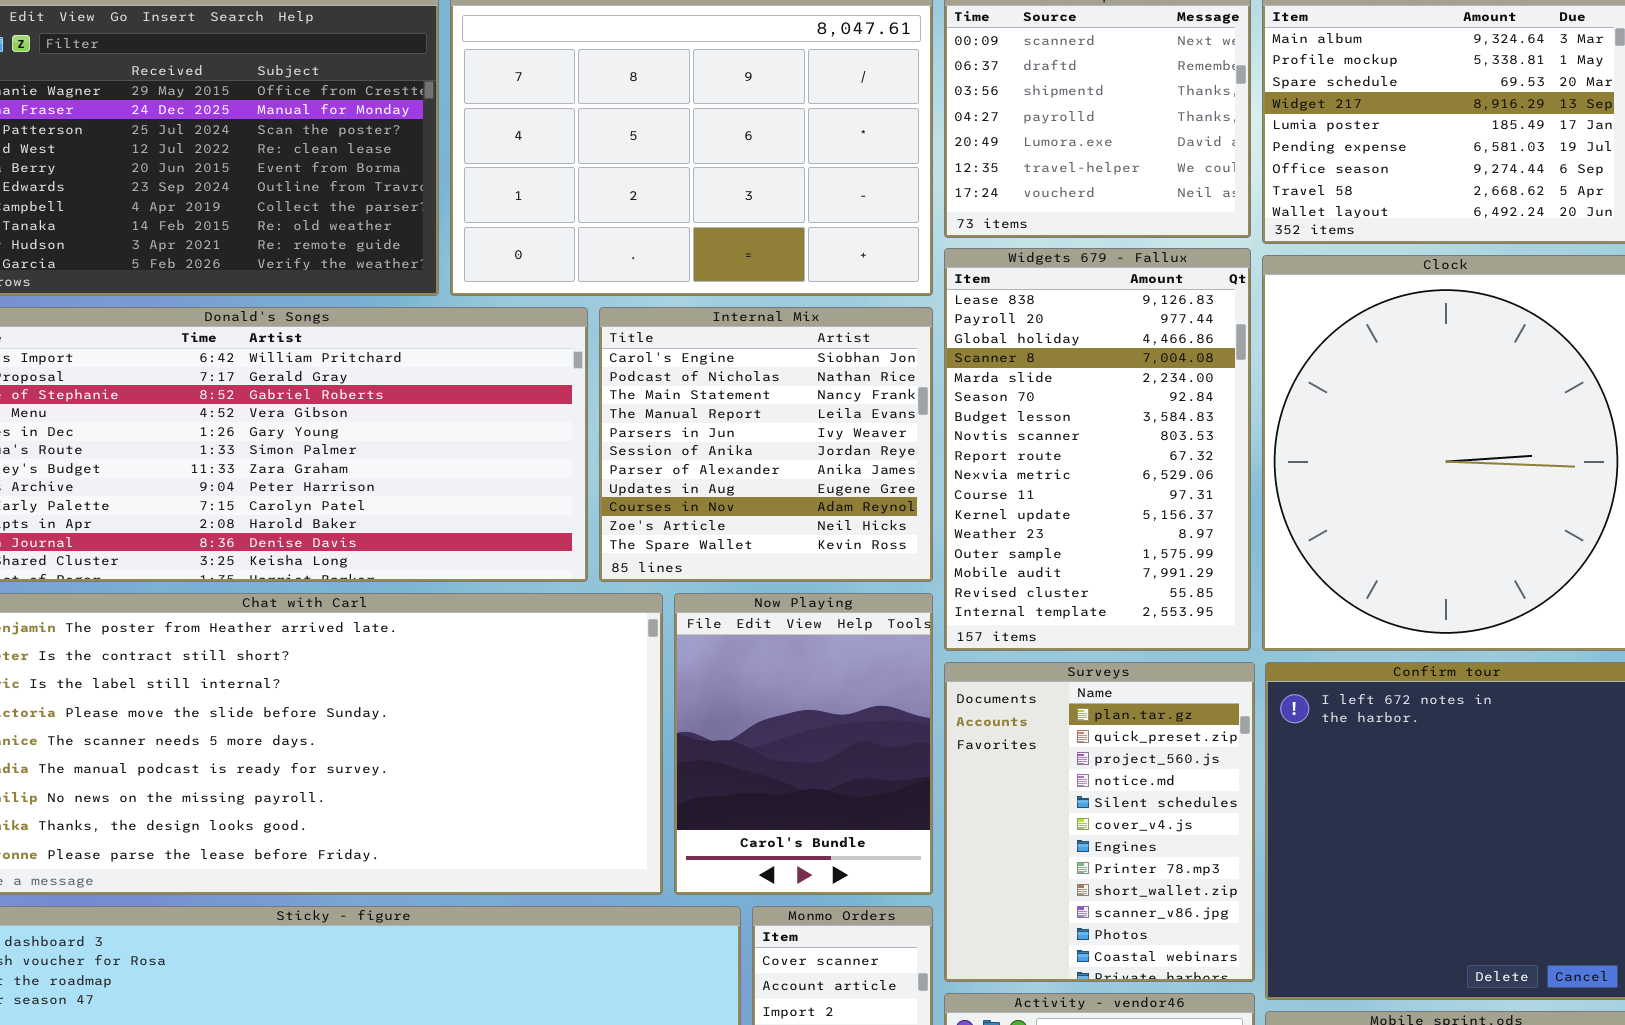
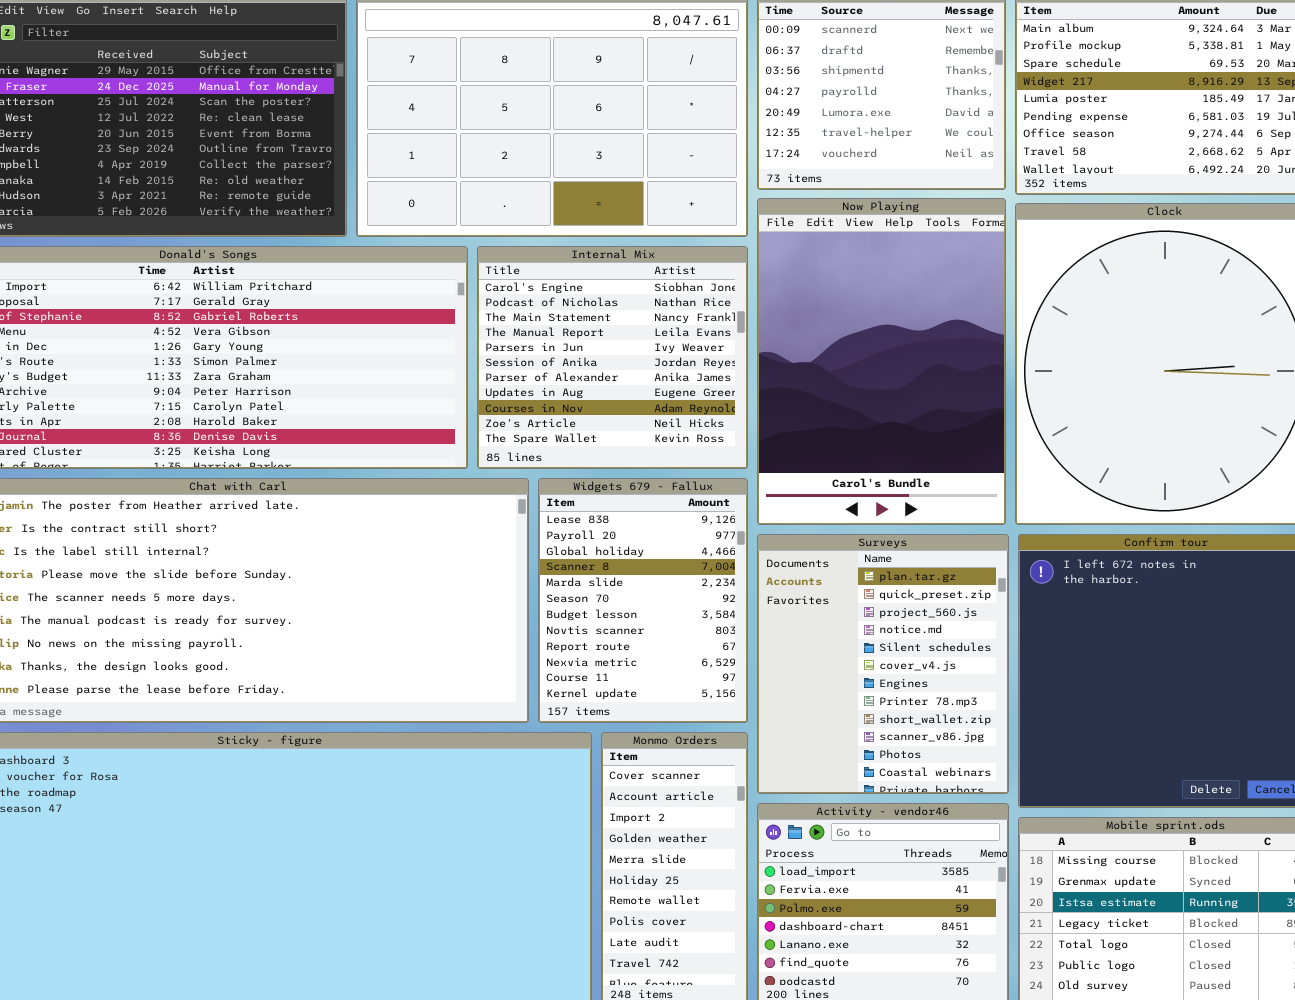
Widgets 679 - Fallux: [944,248,1251,651] -> [538,478,748,723], moved, resized
Now Playing: [674,593,933,895] -> [757,198,1006,525], moved, resized

